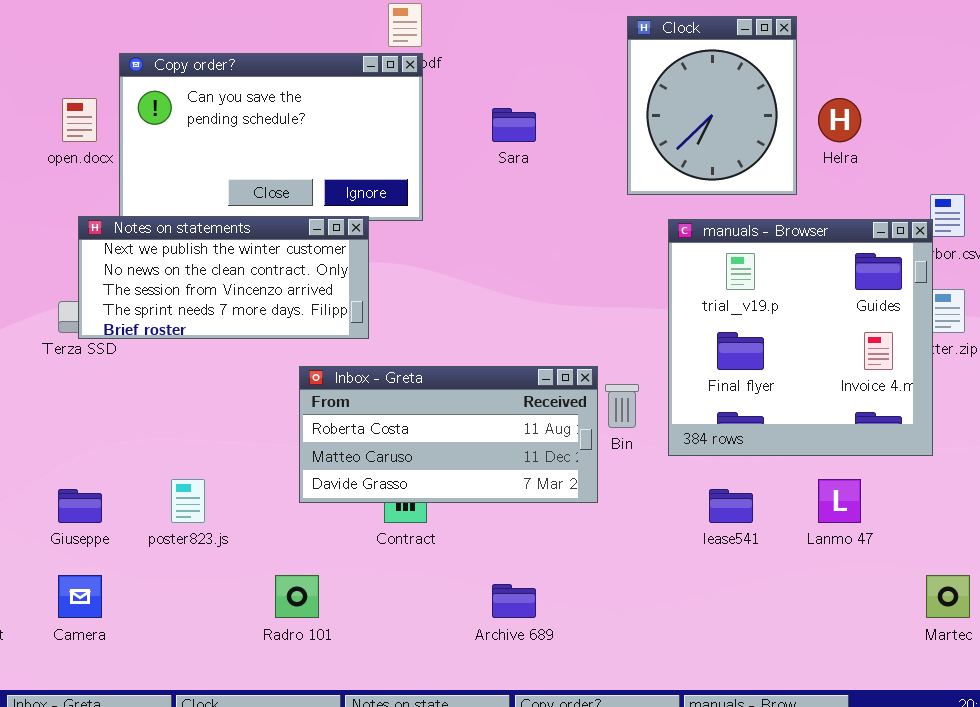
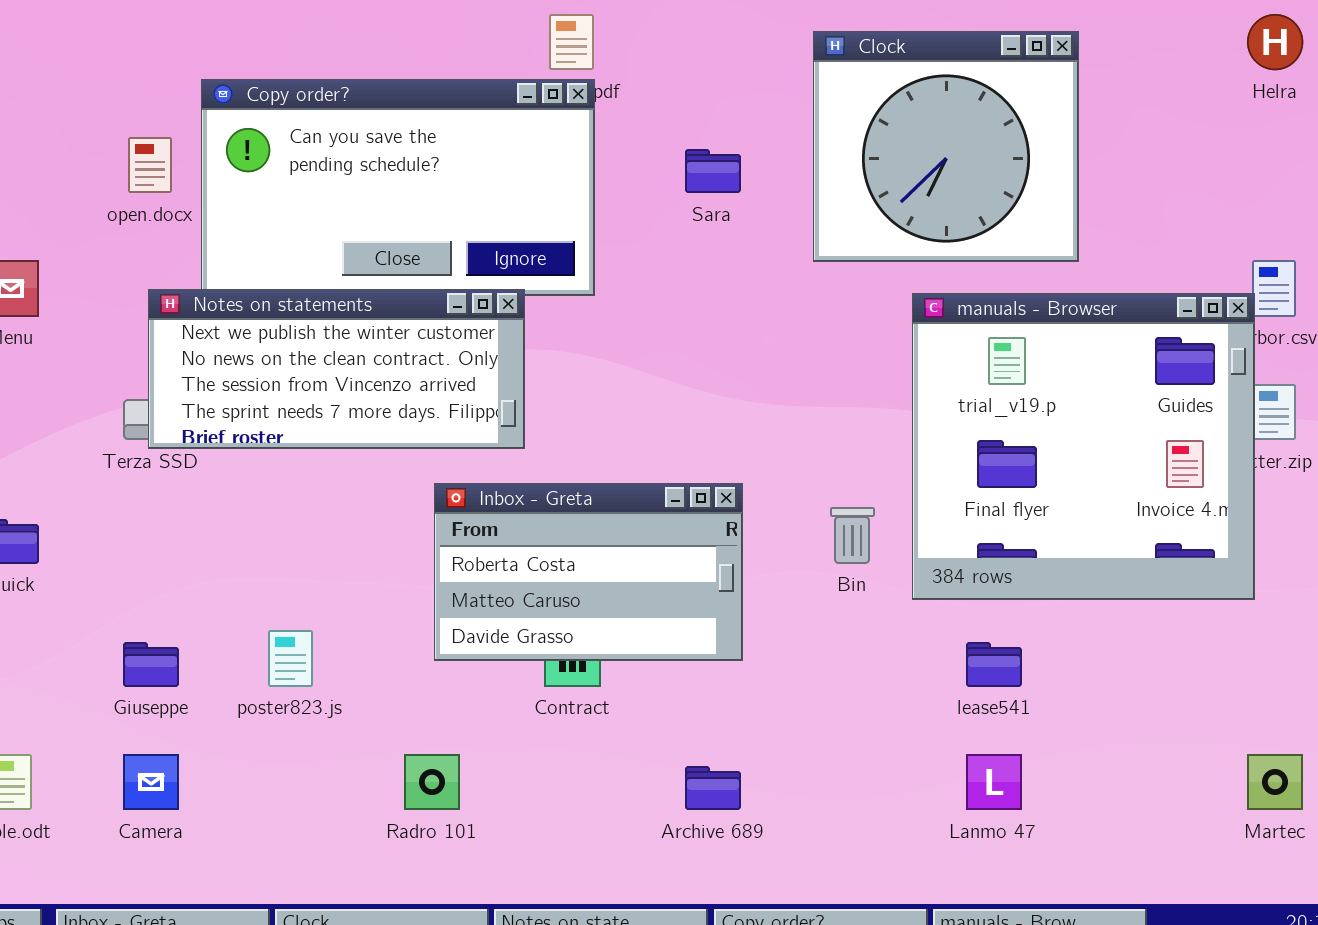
Clock: [627,16,797,195] -> [813,31,1079,262], resized
Helra: [818,98,861,142] -> [1247,14,1303,70], moved
Inbox - Greta: [299,366,598,503] -> [434,483,743,661], resized
Lanmo 47: [818,479,861,523] -> [966,754,1022,810], moved

